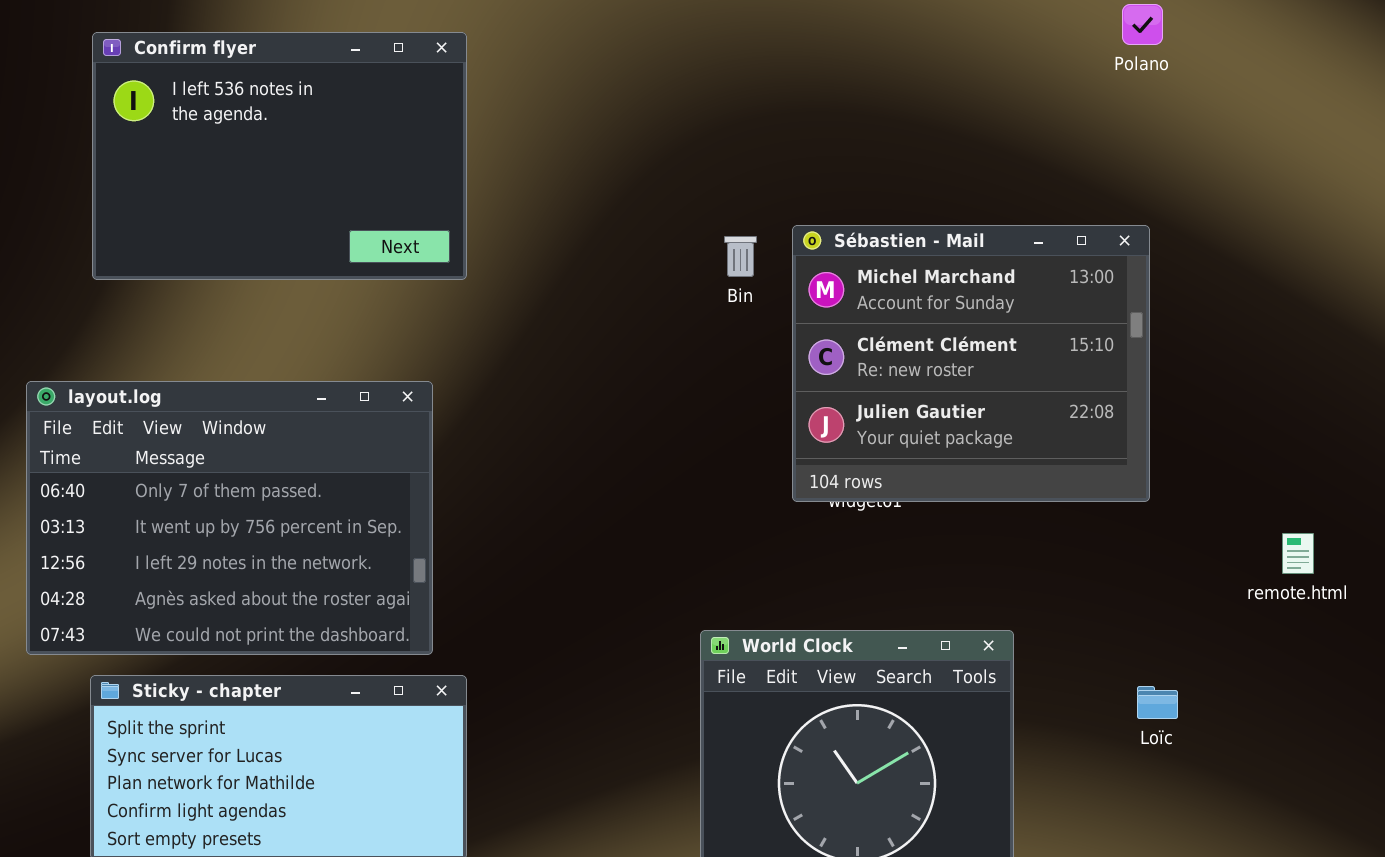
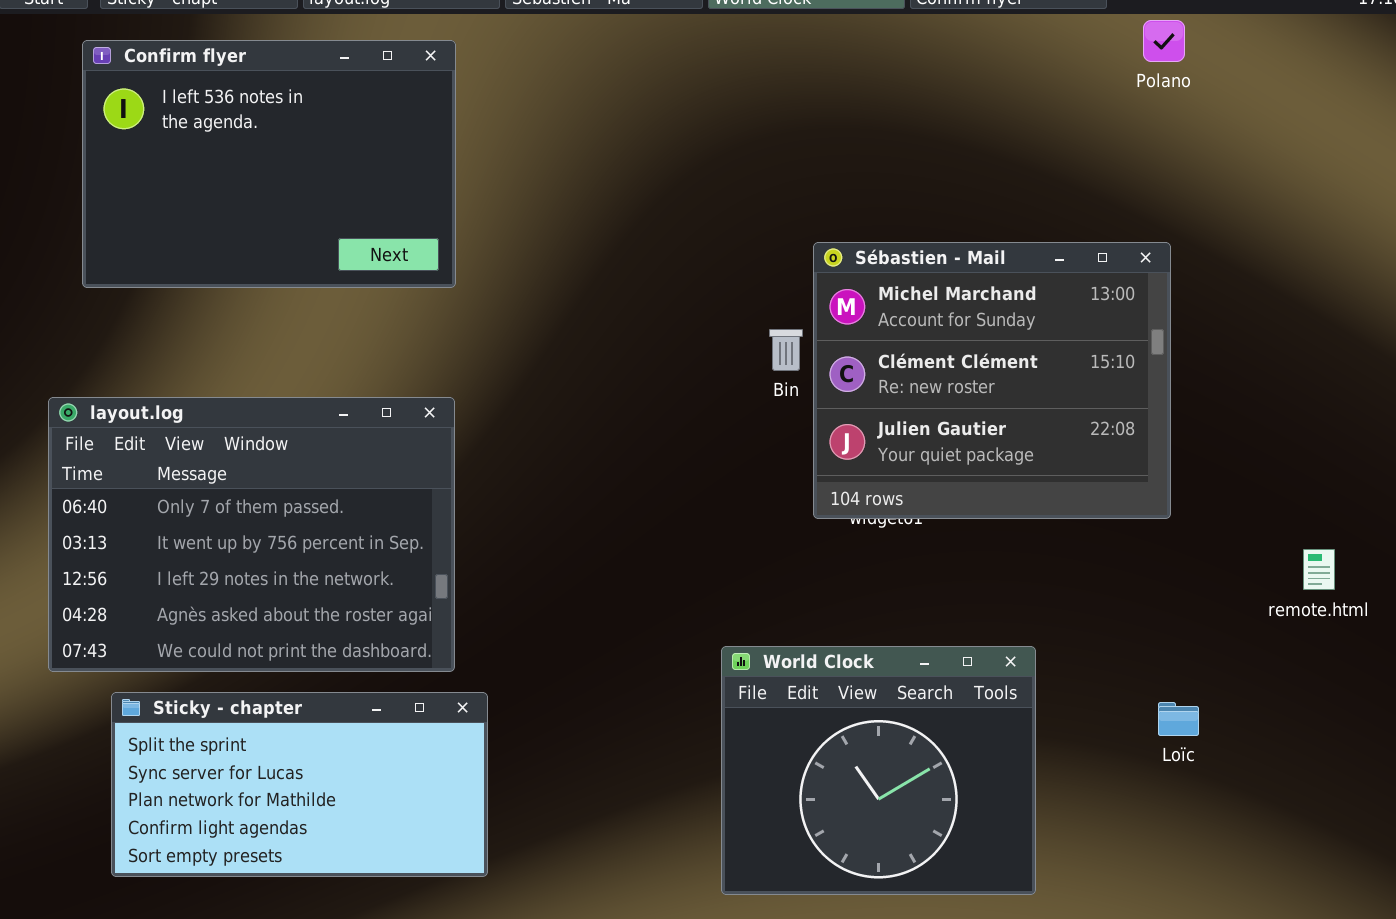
Confirm flyer: [92,32,467,280] -> [82,40,456,288], moved
Bin: [724,236,757,277] -> [769,329,803,371], moved

